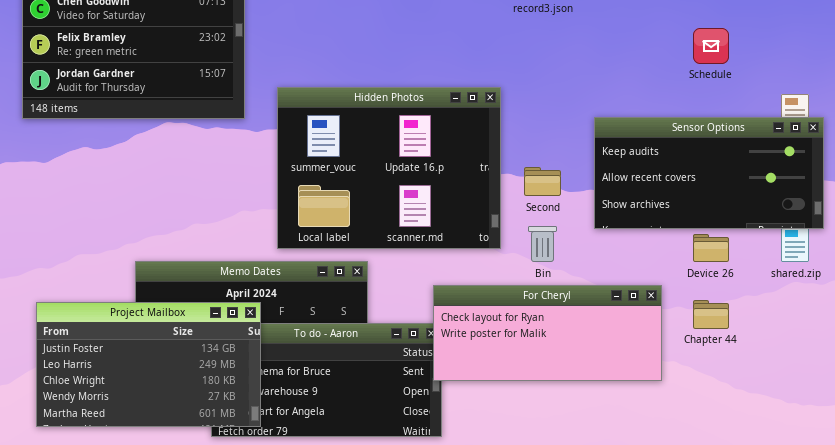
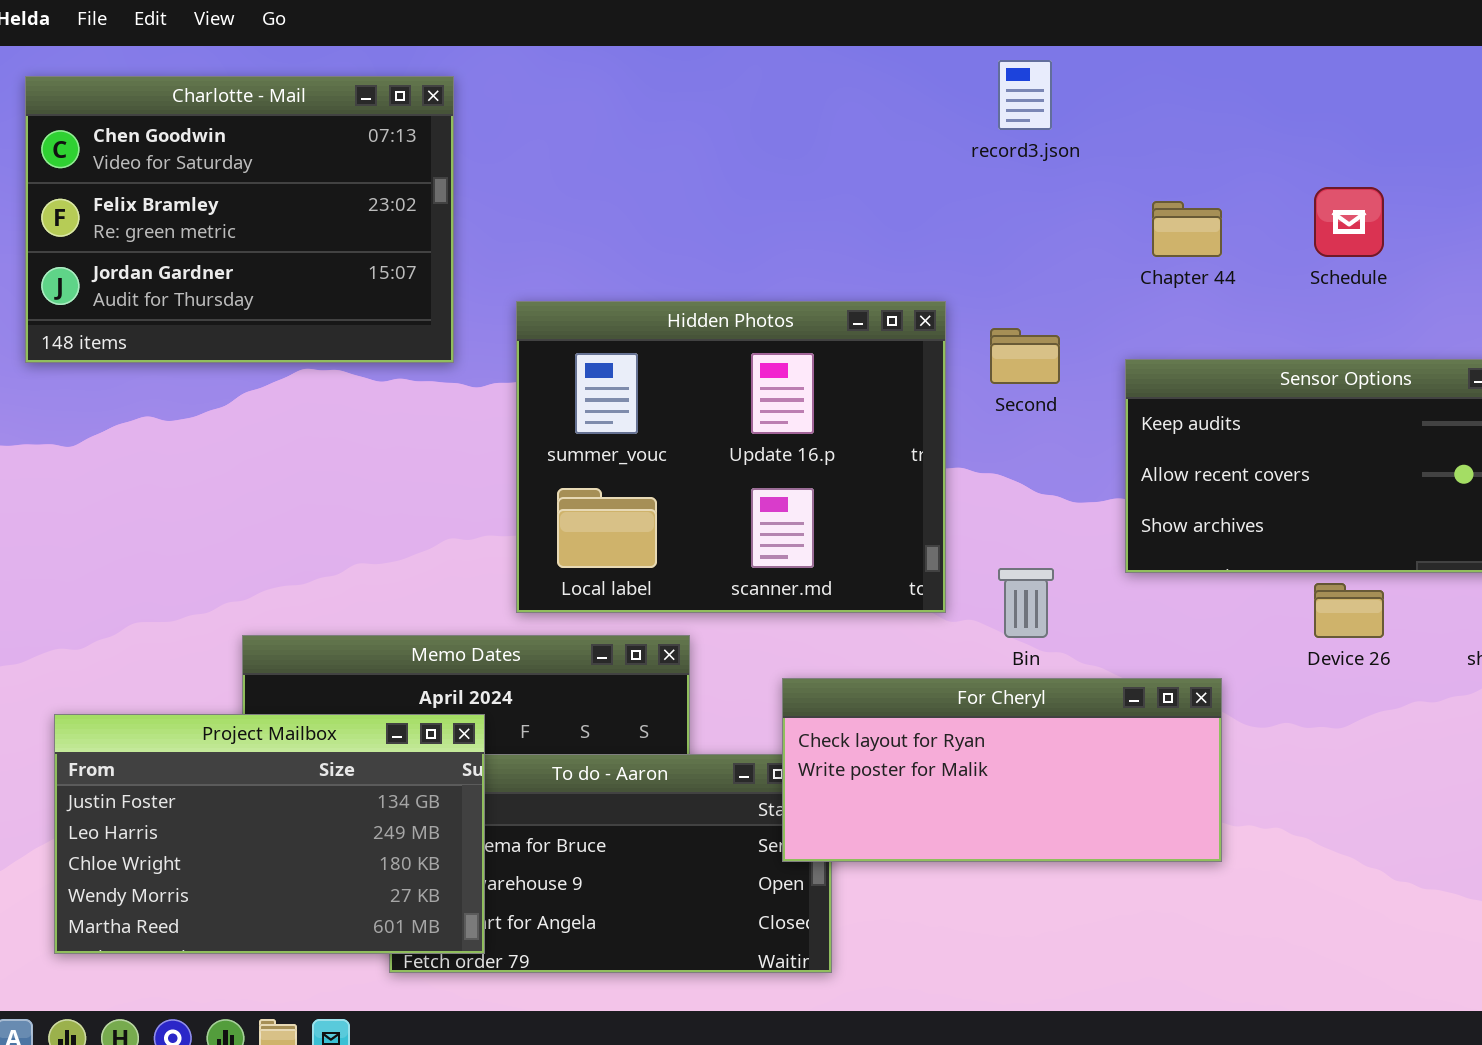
Second: [524,167,561,196] -> [990,328,1060,384], moved
For Cheryl: [433,285,662,381] -> [782,678,1222,862], moved
Chapter 44: [693,300,729,329] -> [1152,201,1222,257], moved

